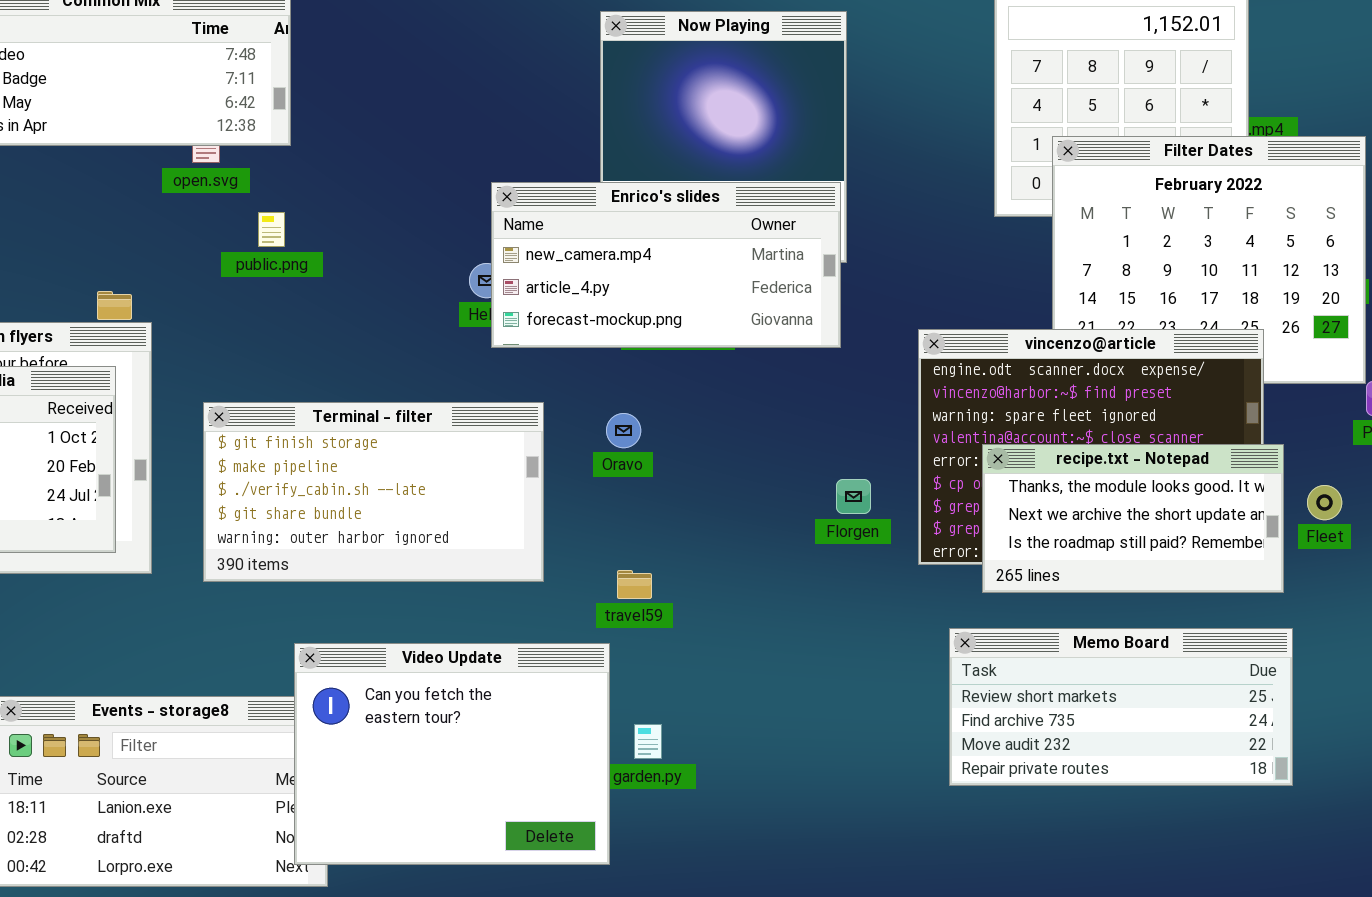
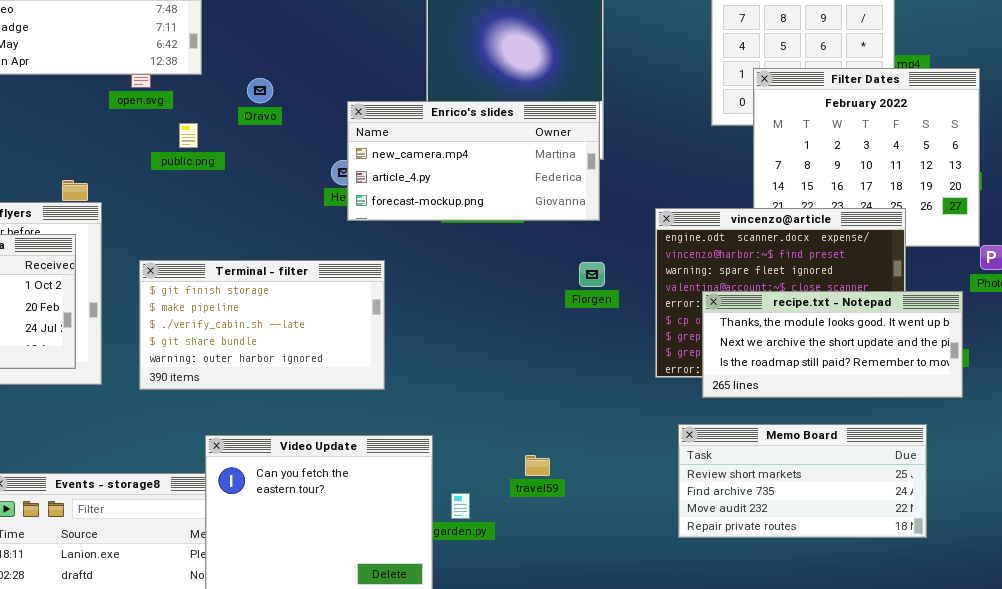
Oravo: [606,413,641,448] -> [247,78,273,103], moved
recipe.txt - Notepad: [982,444,1284,593] -> [702,291,963,398], resized
Florgen: [836,479,871,514] -> [579,262,605,287], moved
travel59: [617,570,652,599] -> [525,455,550,476], moved

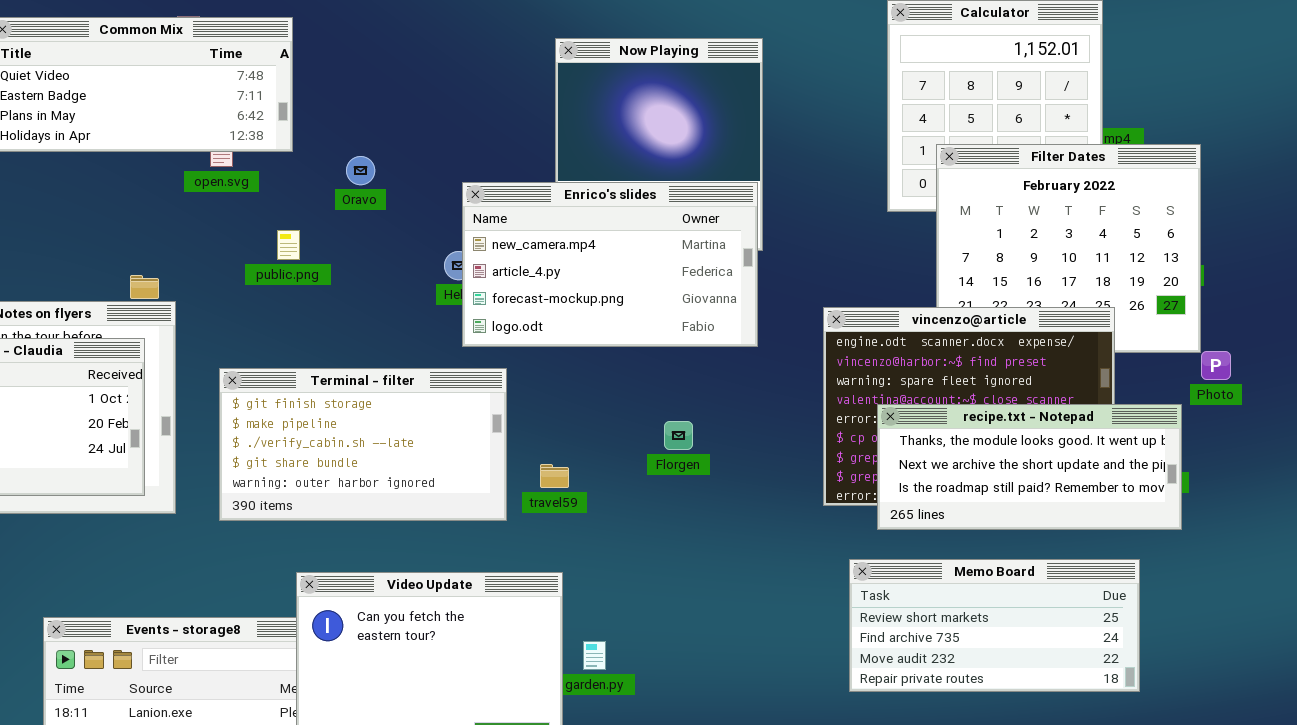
Enrico's slides: [347,101,600,221] -> [462,182,758,347], resized
public.png: [179,123,198,148] -> [277,230,300,260], moved
Florgen: [579,262,605,287] -> [664,421,693,450], moved
travel59: [525,455,550,476] -> [540,464,569,488], moved

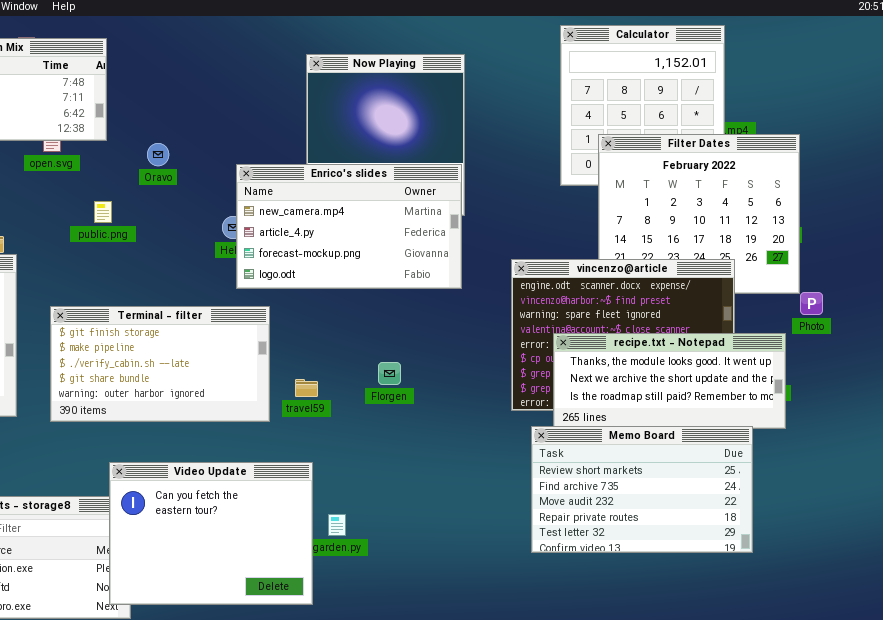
Florgen: [664,421,693,450] -> [378,362,401,385], moved
Memo Board: [849,559,1140,692] -> [531,426,753,553], resized

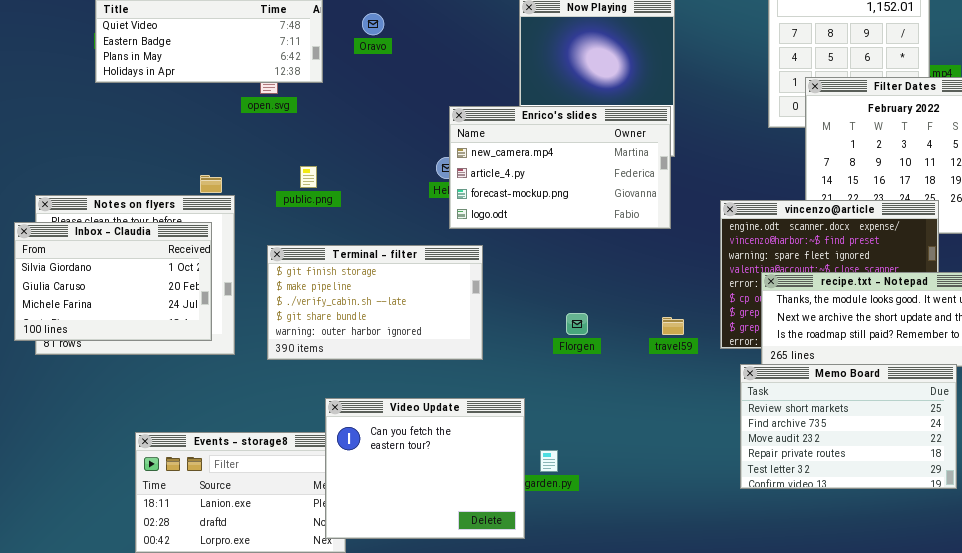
Oravo: [147,143,169,166] -> [362,13,384,35], moved
public.png: [94,201,112,223] -> [300,166,317,188], moved
Florgen: [378,362,401,385] -> [566,313,588,335], moved
travel59: [295,379,318,397] -> [662,317,684,335], moved

